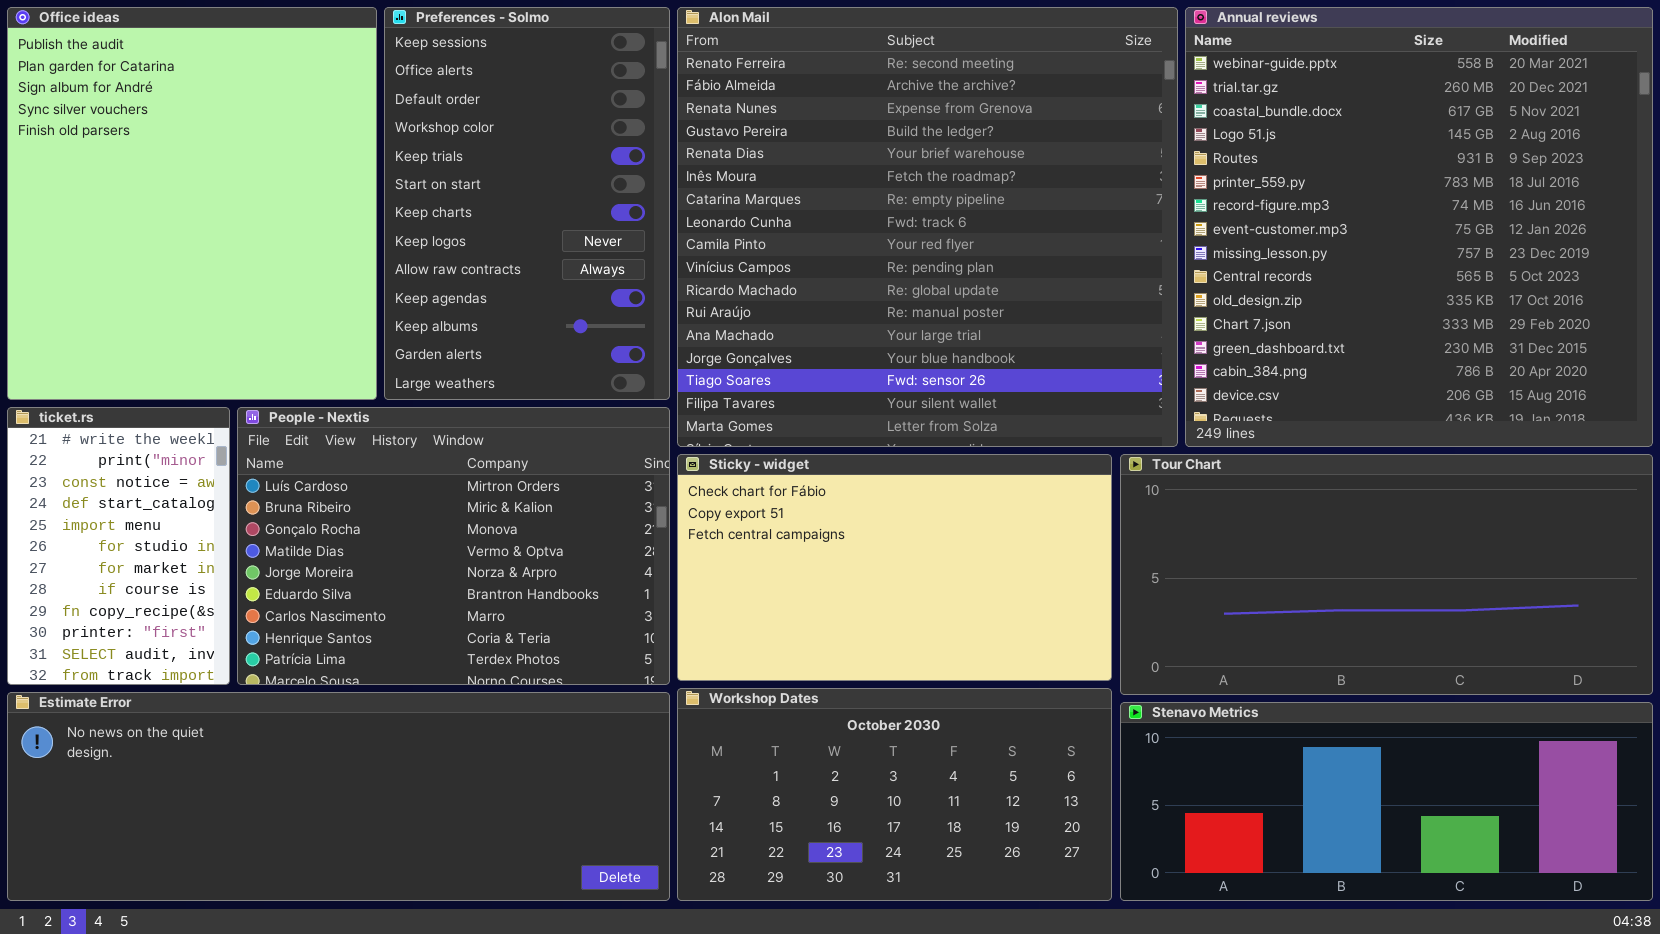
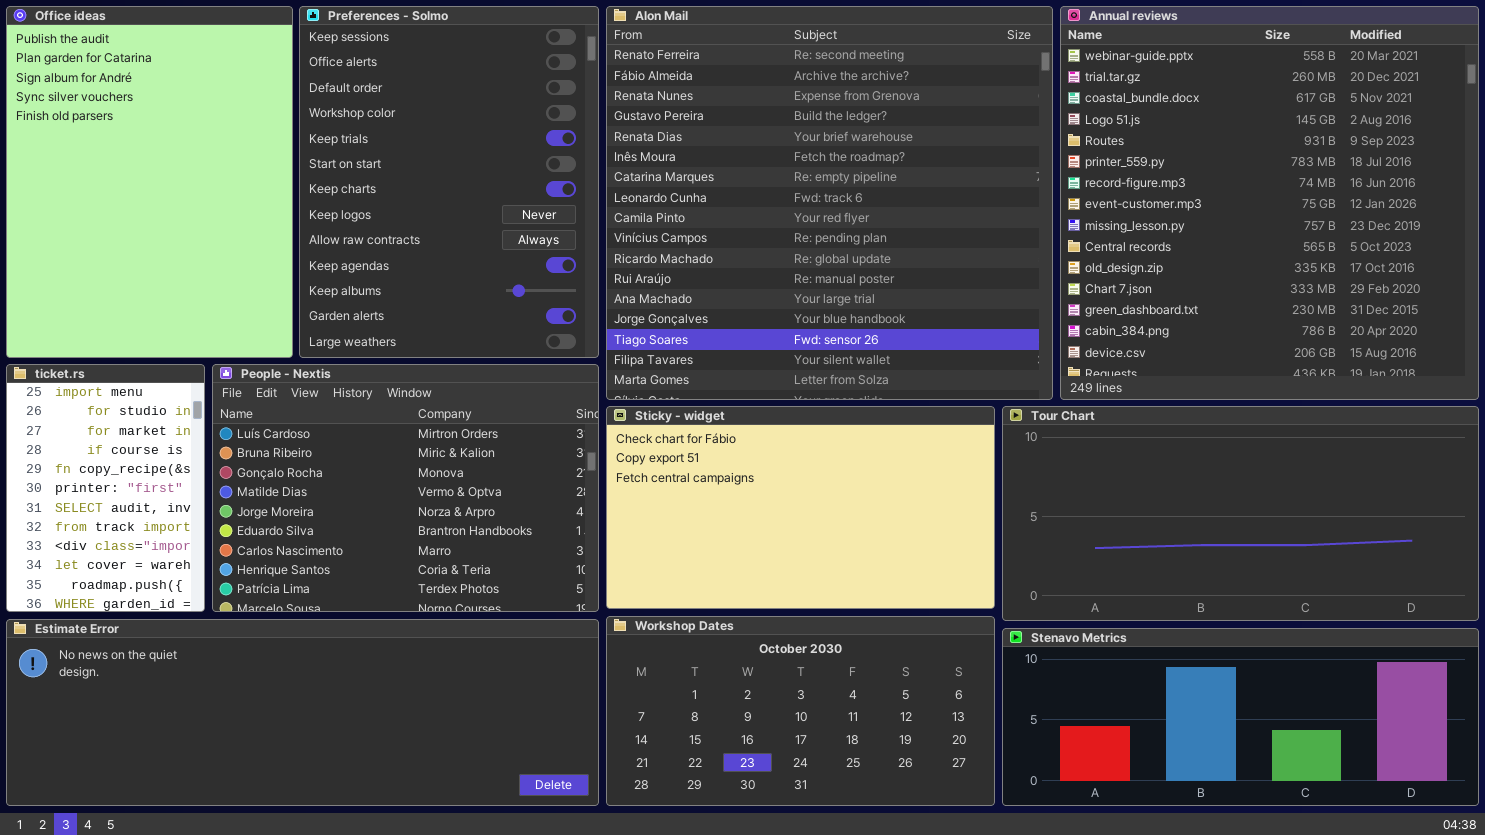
Office ideas: [7,7,377,400] -> [6,6,293,358], resized
Preferences - Solmo: [384,7,670,400] -> [299,6,599,358], resized
ticket.rs: [7,407,230,685] -> [6,364,205,612], scrolled down 4 rows

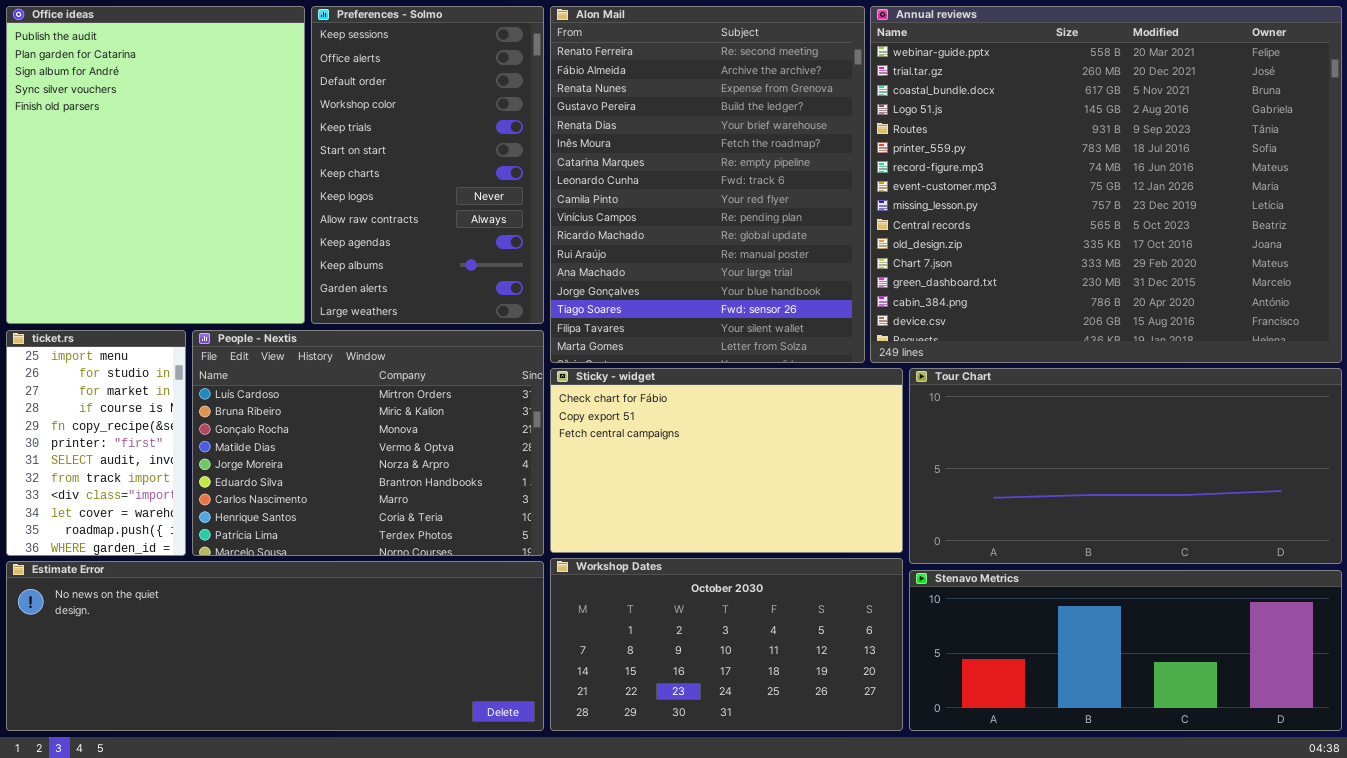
Office ideas: [6,6,293,358] -> [6,6,305,324], resized
Preferences - Solmo: [299,6,599,358] -> [311,6,544,324], resized
Alon Mail: [606,6,1053,400] -> [550,6,865,363], resized
Annual reviews: [1060,6,1479,400] -> [870,6,1342,363], resized

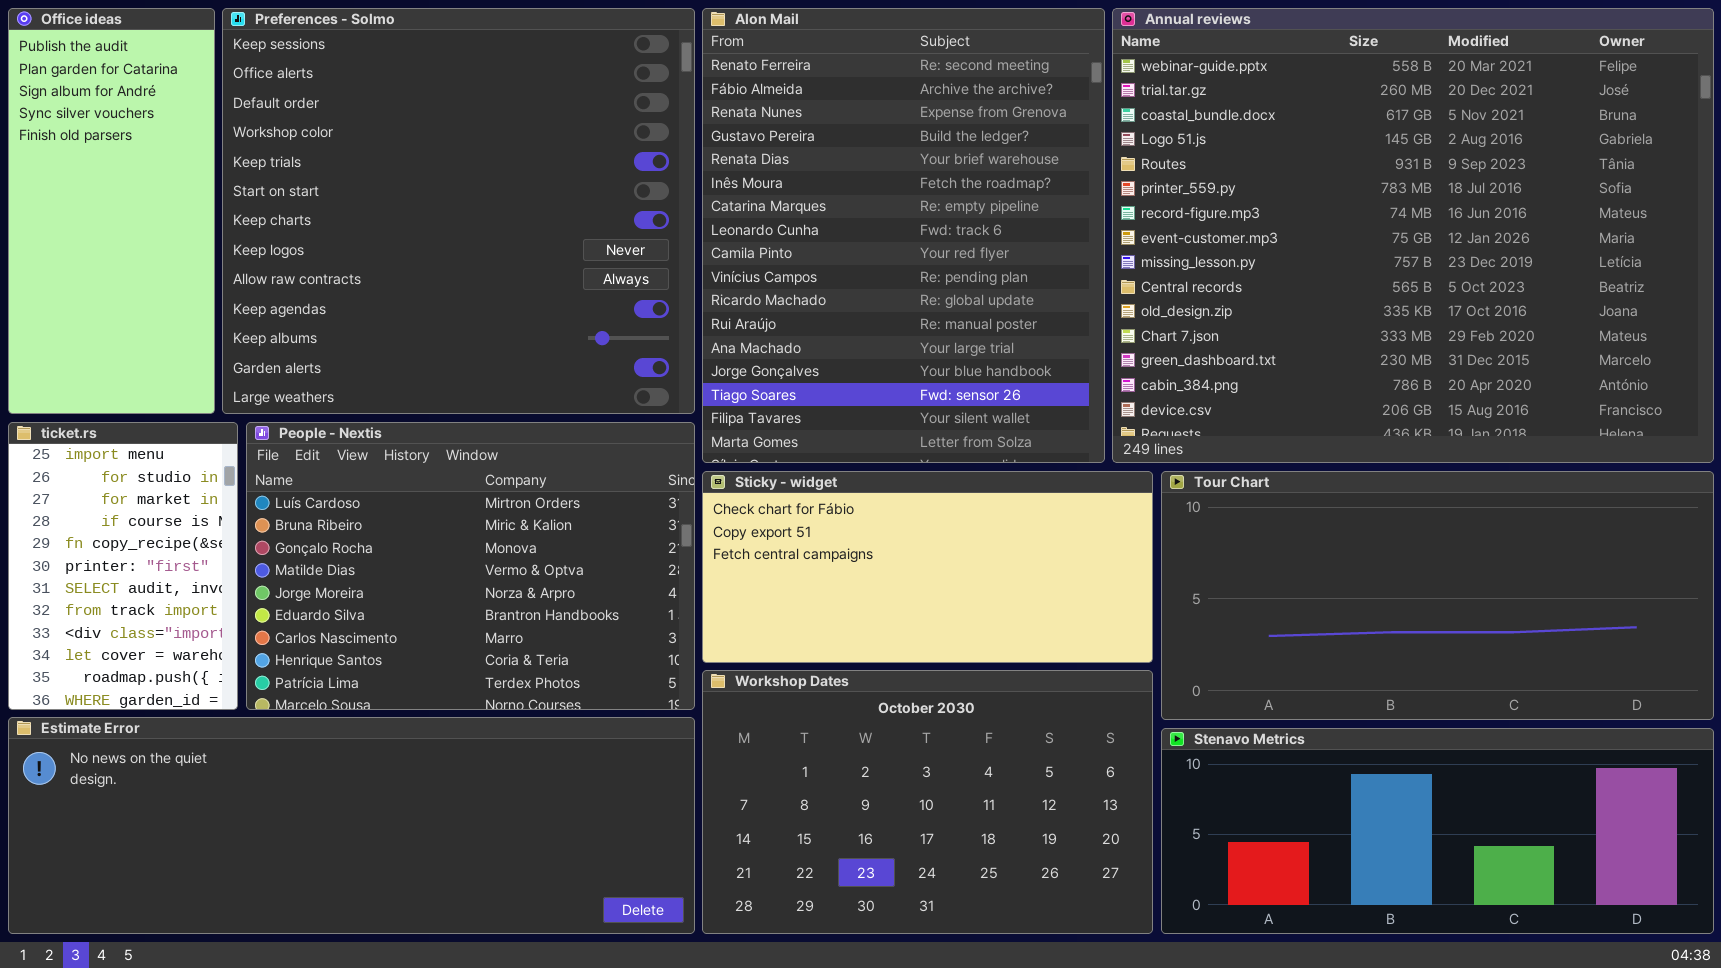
Office ideas: [6,6,305,324] -> [8,8,215,414], resized
Preferences - Solmo: [311,6,544,324] -> [222,8,695,414], resized
Sticky - widget: [550,368,903,553] -> [702,471,1153,663], resized
Workshop Dates: [550,558,903,731] -> [702,670,1153,934], resized

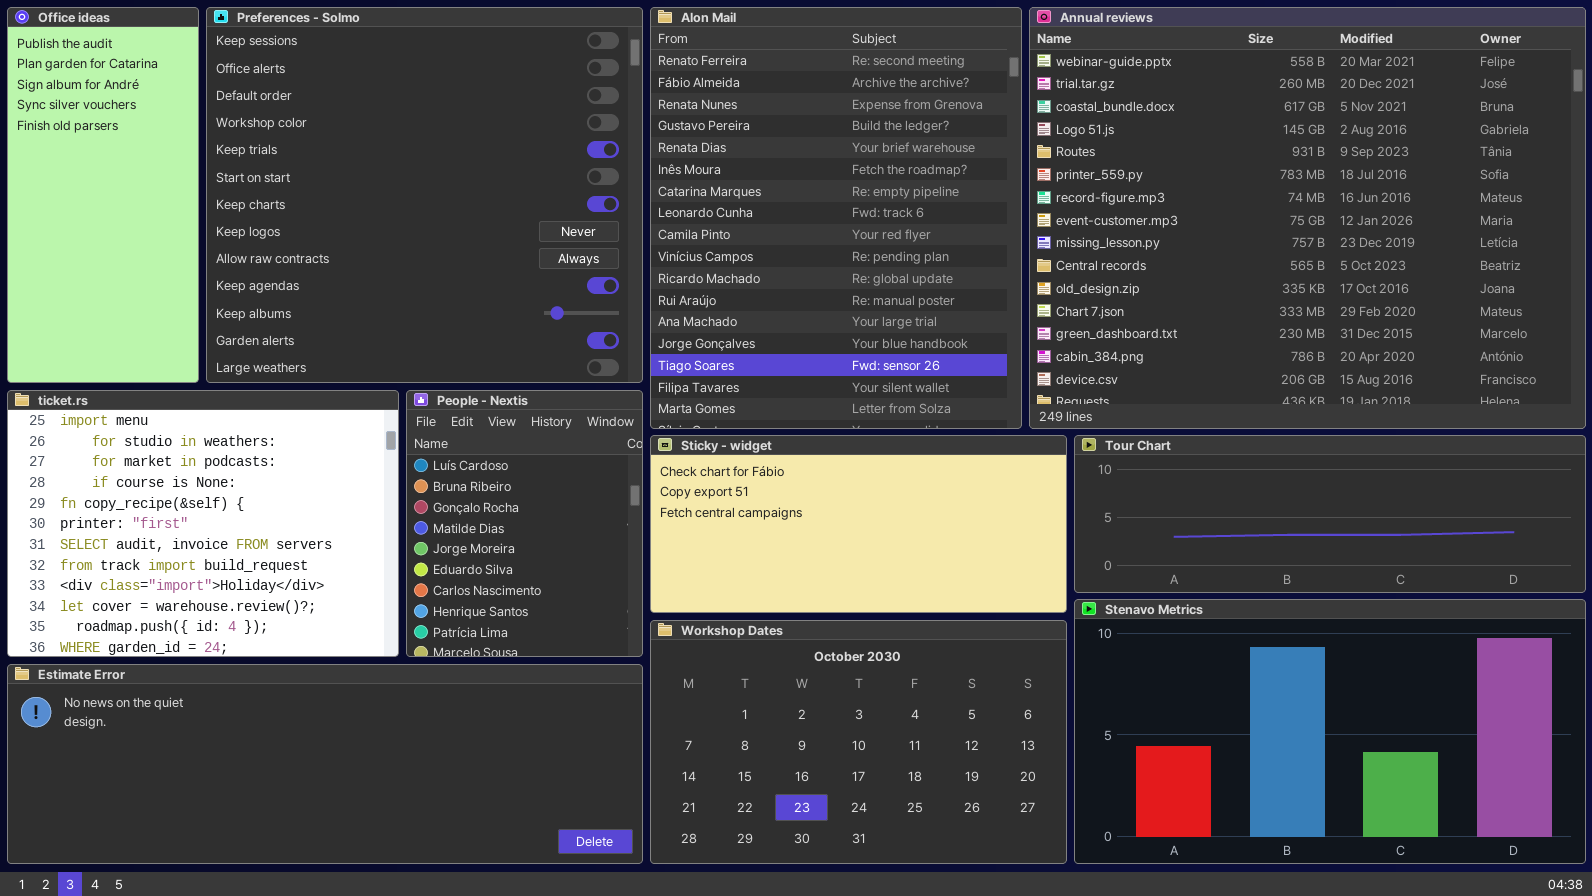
ticket.rs: [8,422,238,710] -> [7,390,399,657], resized
People - Nextis: [246,422,695,710] -> [406,390,643,657], resized
Tour Chart: [1161,471,1714,720] -> [1074,435,1586,593], resized
Stenavo Metrics: [1161,728,1714,934] -> [1074,599,1586,864], resized

